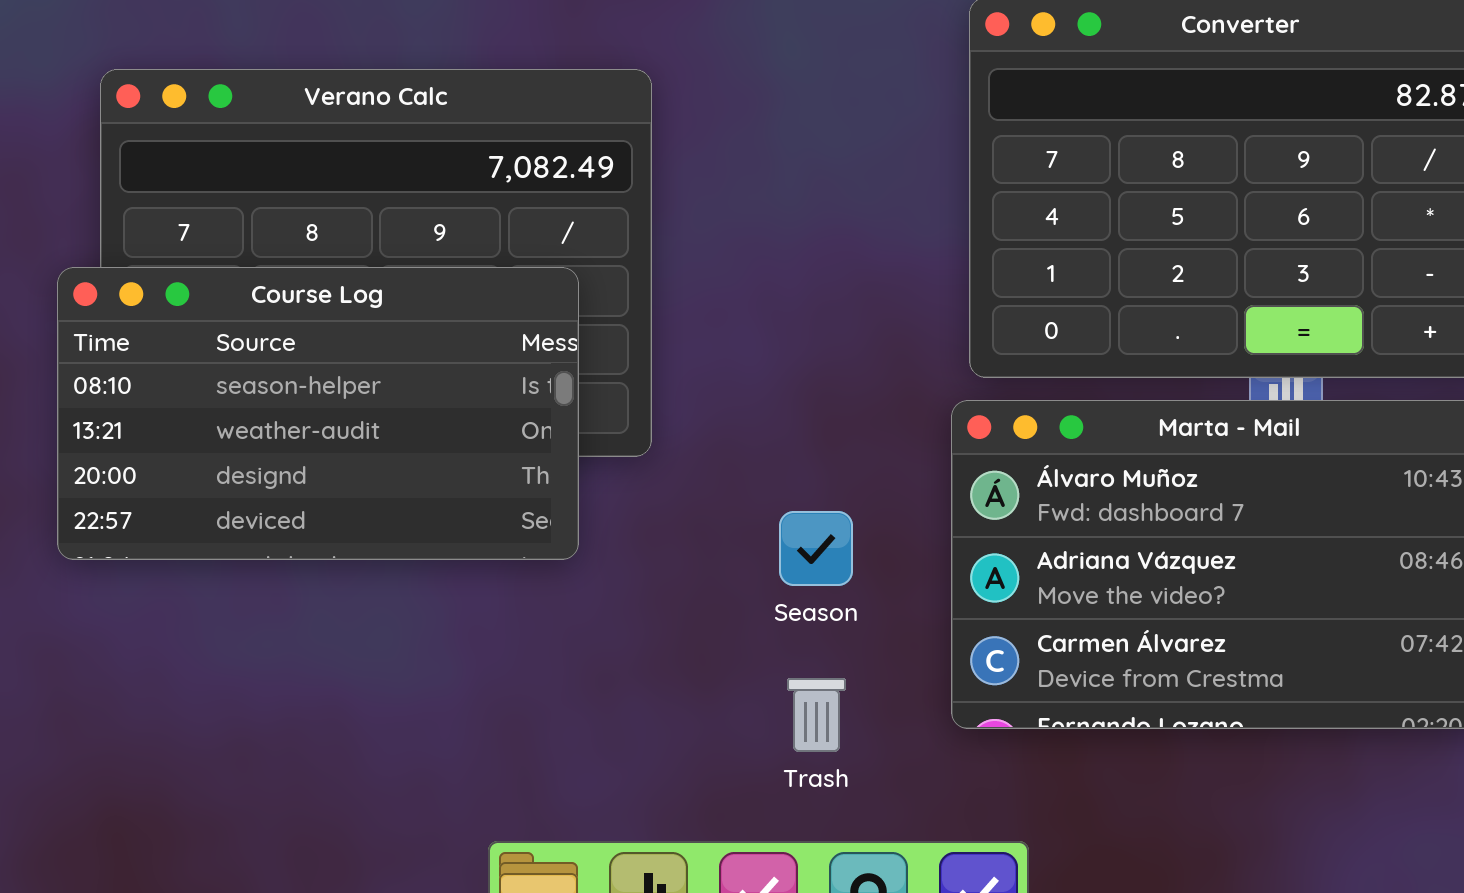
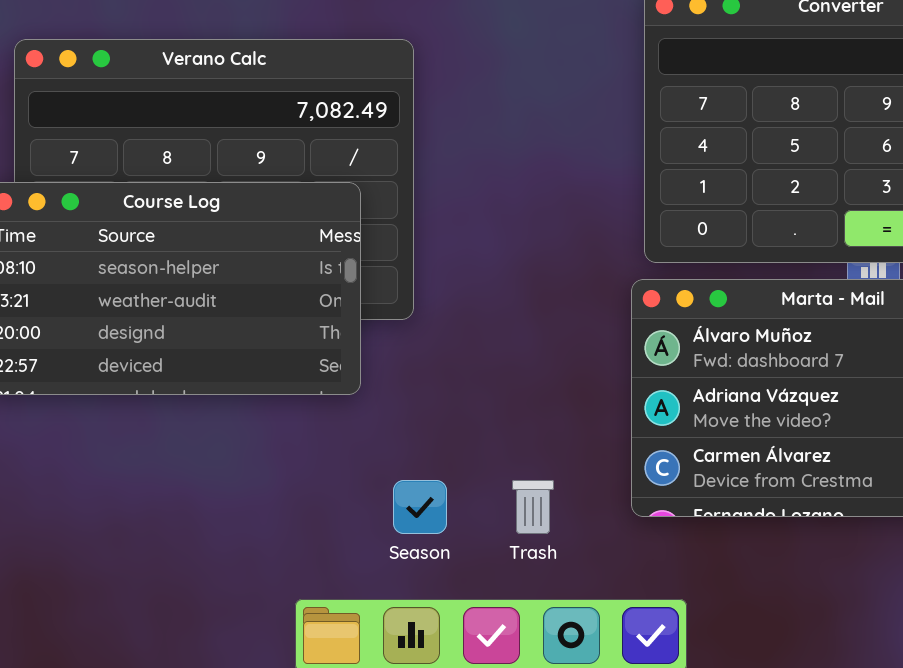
Season: [779,511,853,586] -> [393,480,447,534], moved

